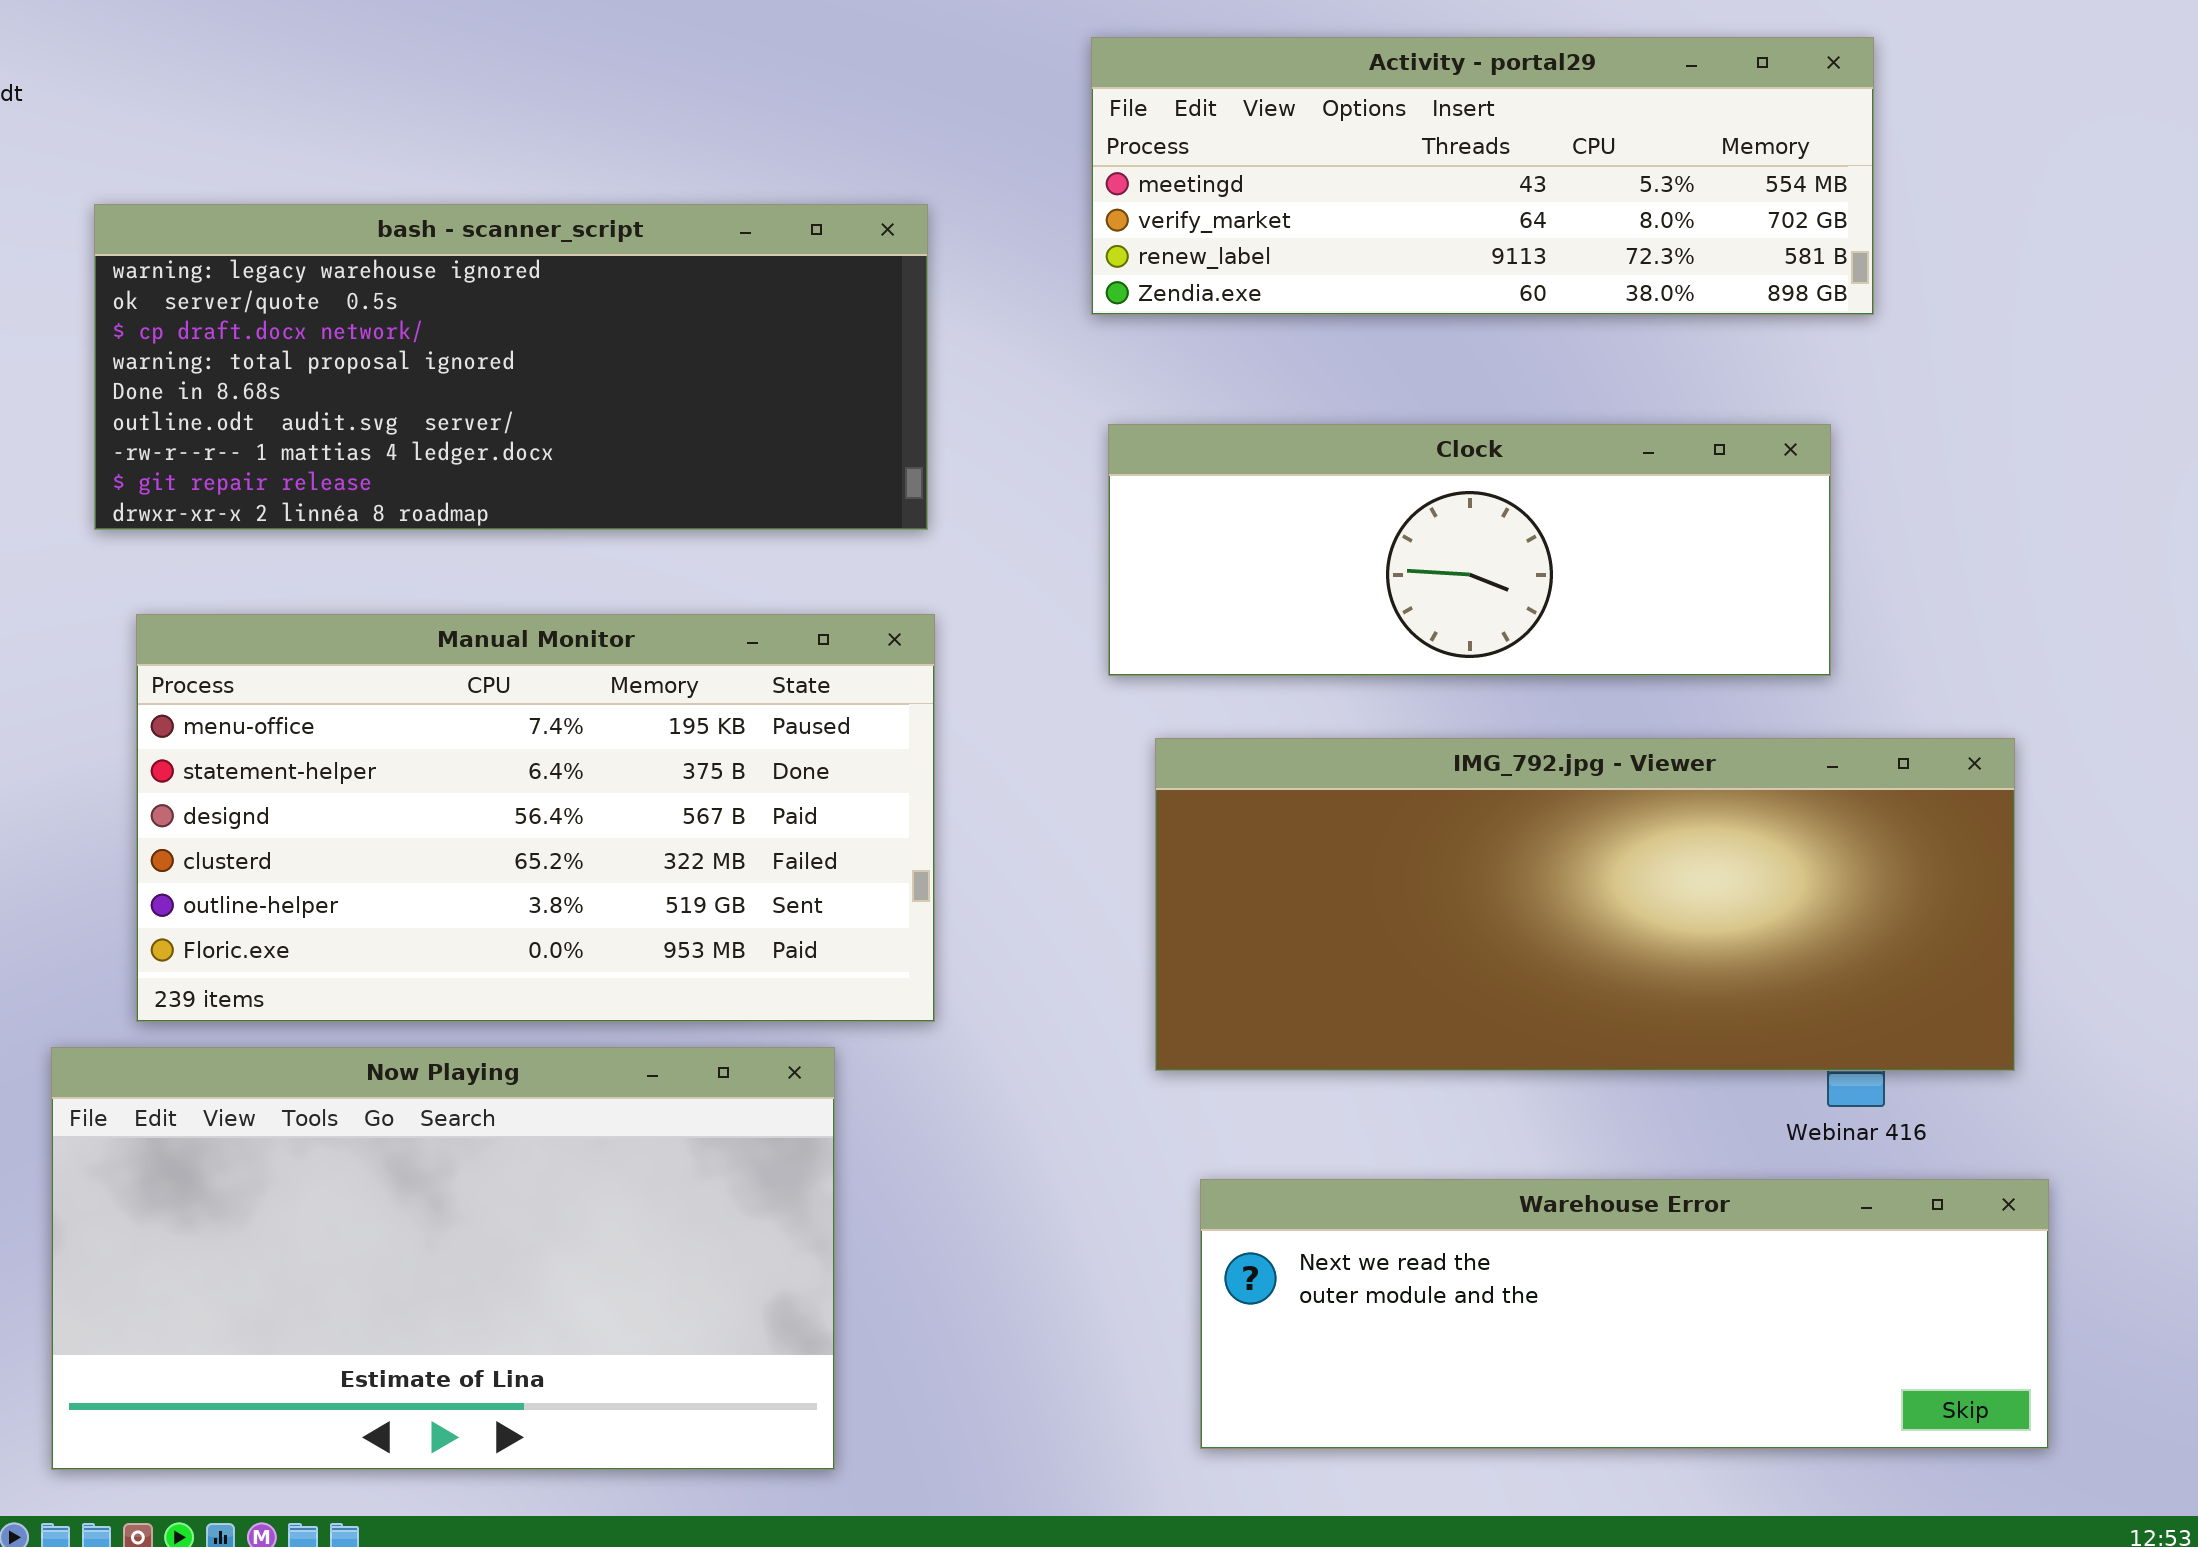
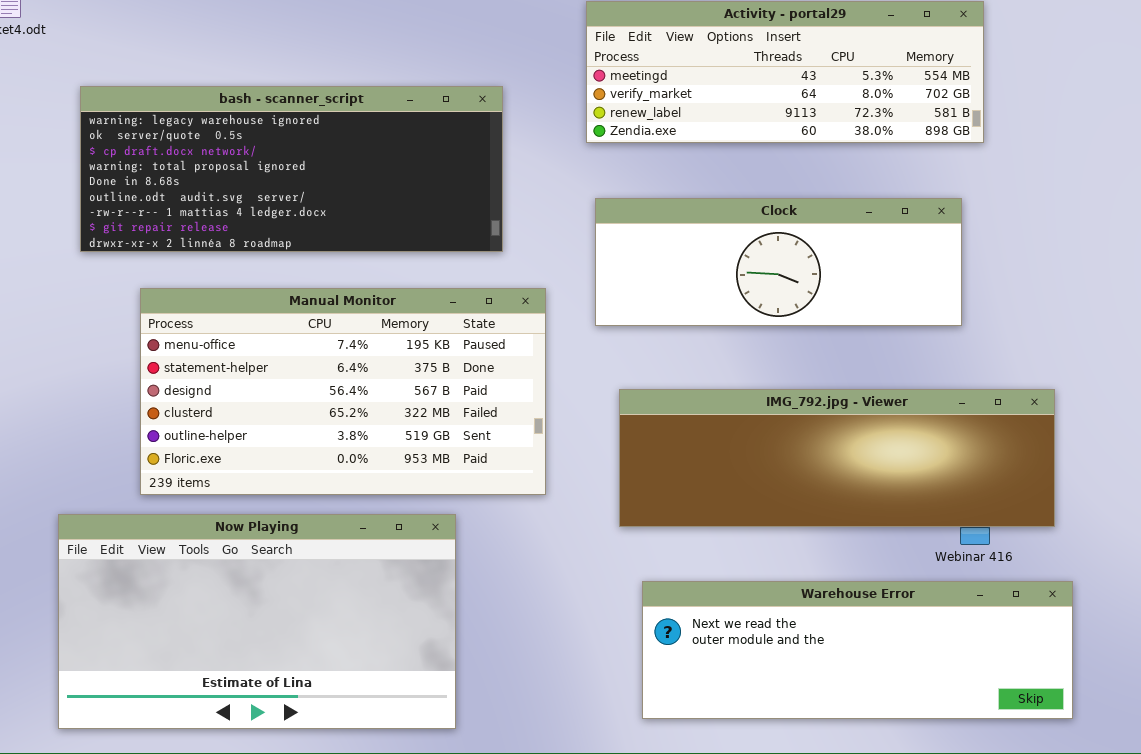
Manual Monitor: [136,614,935,1022] -> [140,288,546,495], moved
IMG_792.jpg - Viewer: [1155,738,2015,1071] -> [619,389,1055,527], resized

